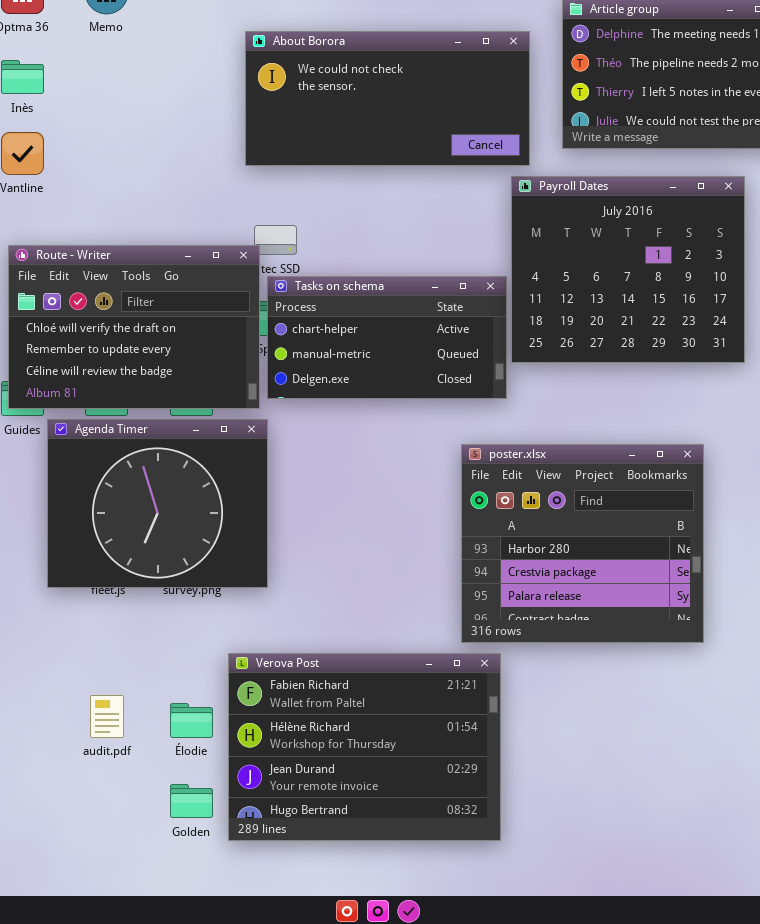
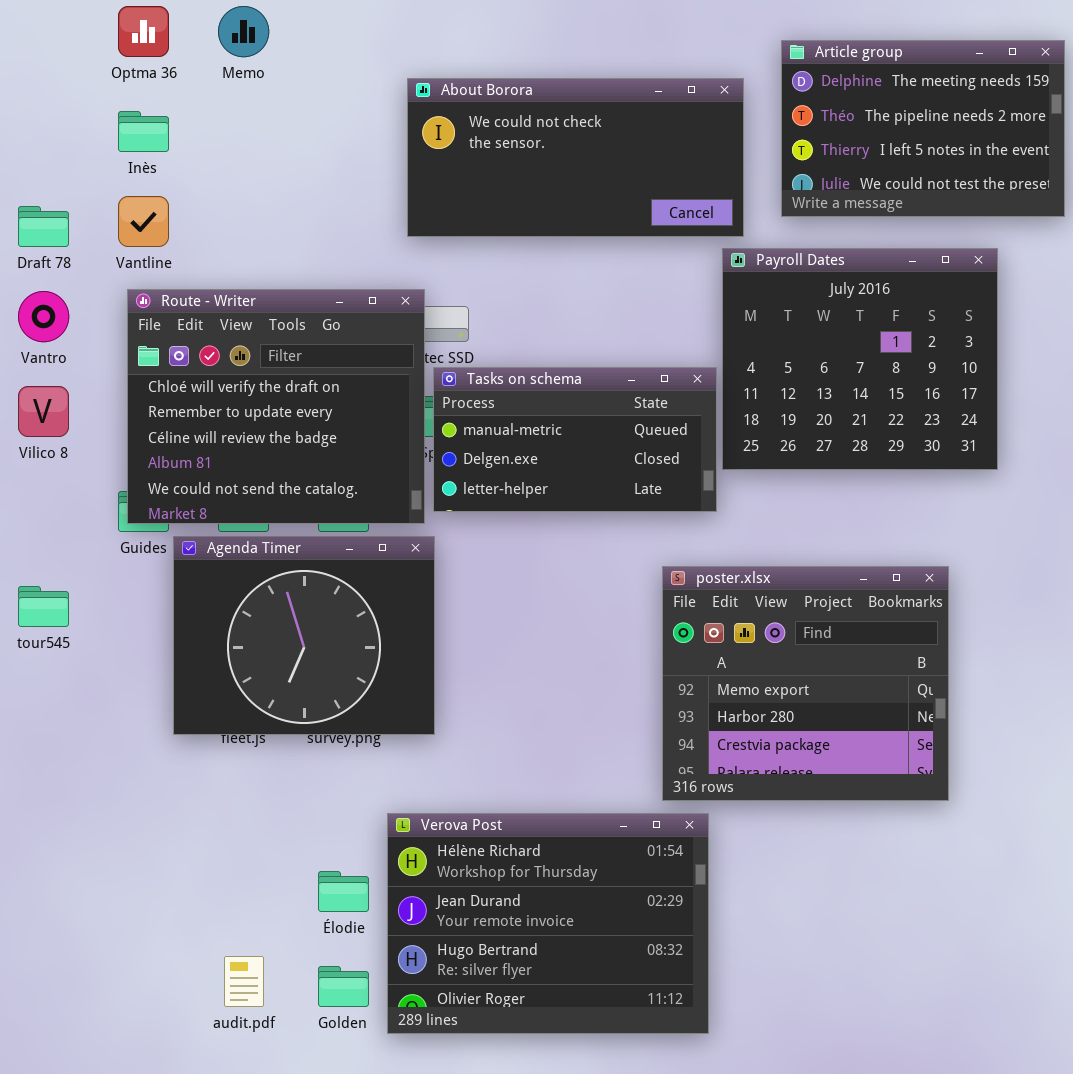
Route - Writer: [8,245,260,409] -> [127,289,425,524], resized
Tasks on schema: [267,276,507,399] -> [433,367,717,512], scrolled down 1 row
poster.xlsx: [461,444,704,643] -> [662,566,949,801], scrolled up 1 row
Verova Post: [228,653,501,841] -> [387,813,709,1034], scrolled down 1 row
audit.pdf: [90,695,124,738] -> [224,956,264,1007], moved

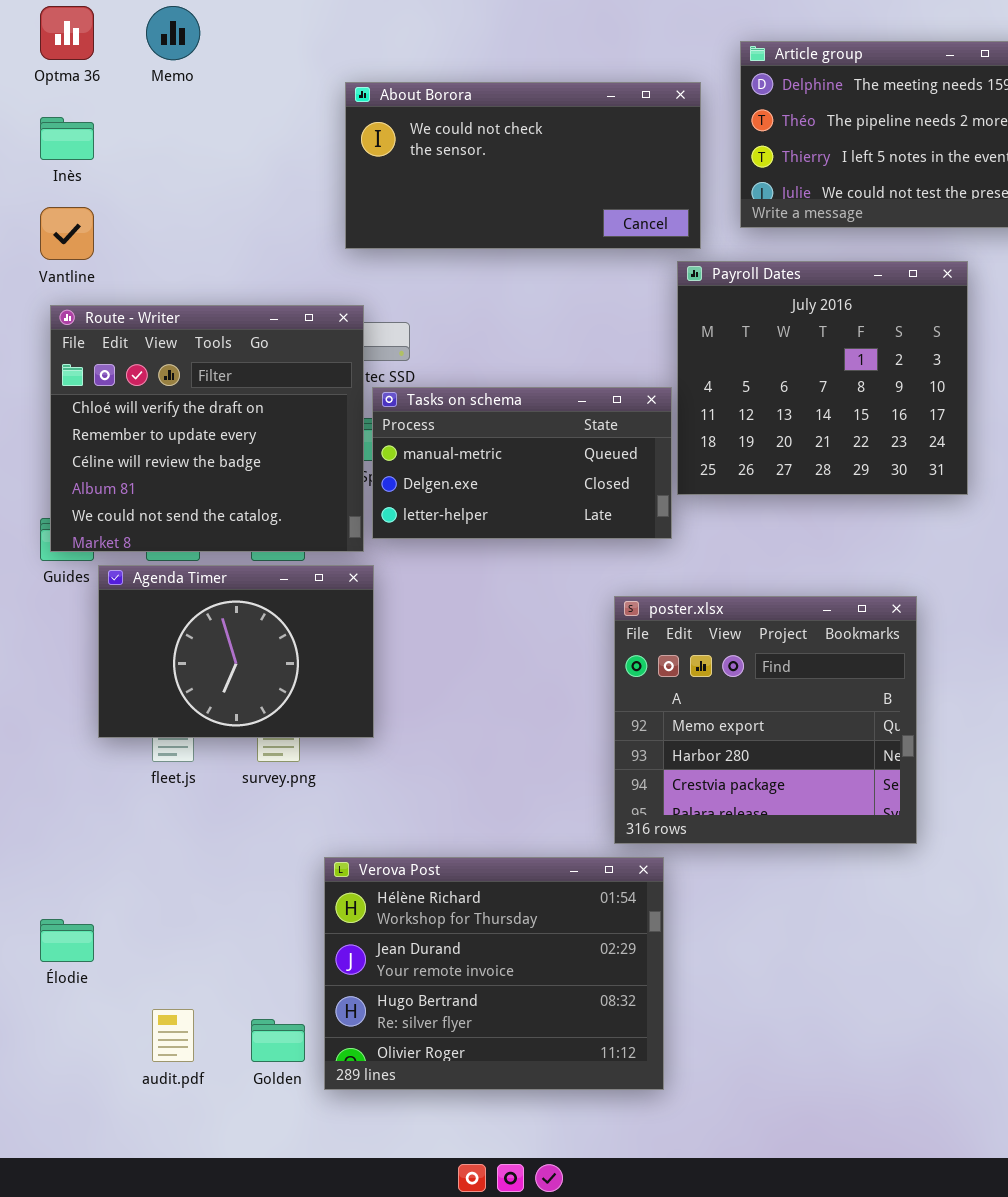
Agenda Timer: [173,536,435,735] -> [98,565,374,738], resized
Élodie: [318,871,369,912] -> [40,919,94,962], moved

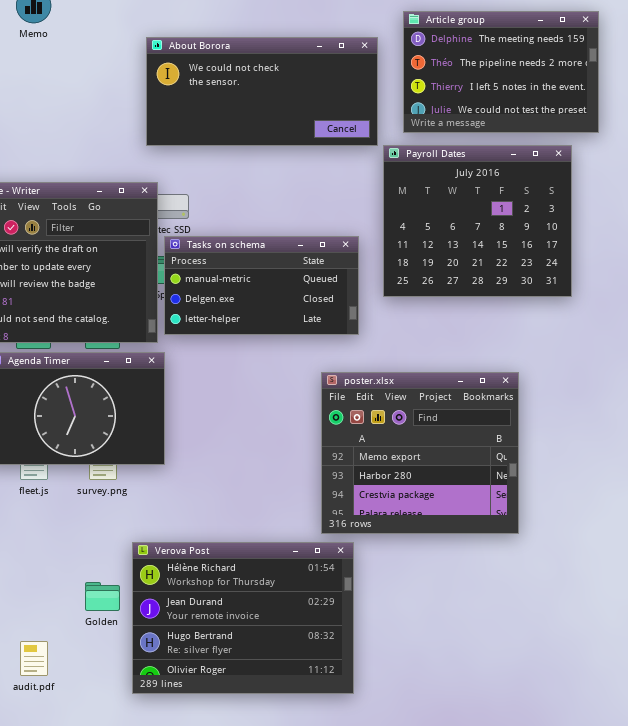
Payroll Dates: [677,261,968,495] -> [383,145,572,297], moved
Golden: [251,1019,305,1062] -> [85,582,120,611], moved

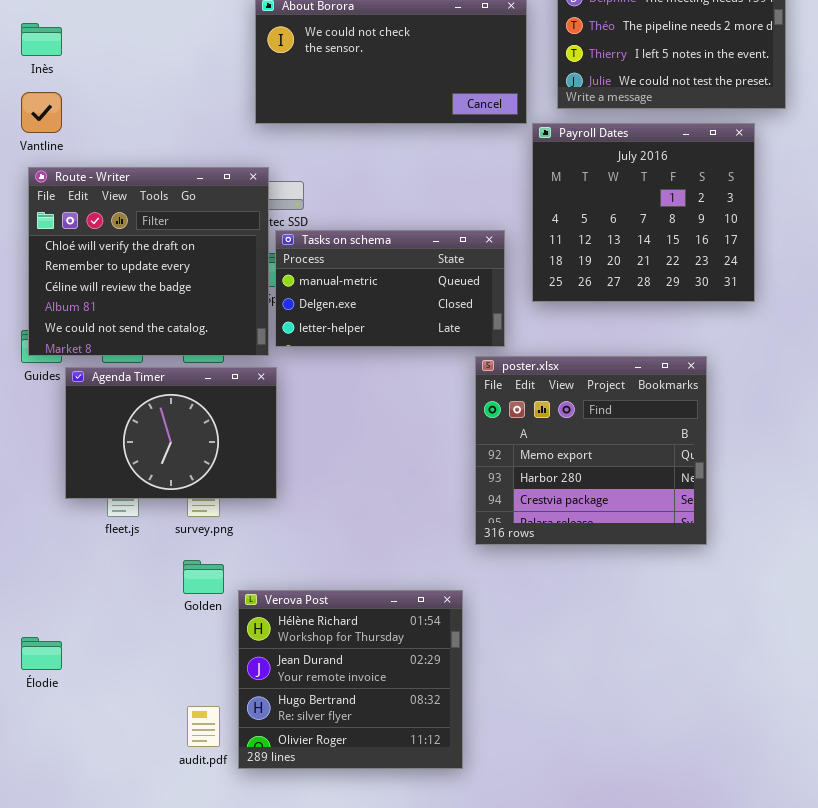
poster.xlsx: [321,372,519,534] -> [475,356,707,545], moved
Verova Post: [132,542,354,694] -> [238,590,463,769], resized
Golden: [85,582,120,611] -> [183,560,224,594], moved
audit.pdf: [20,641,48,676] -> [187,706,220,747], moved

